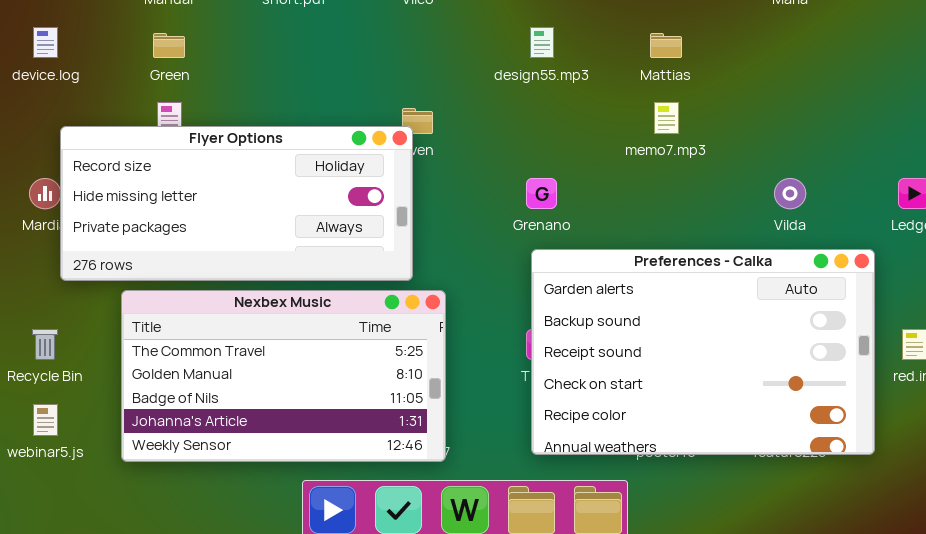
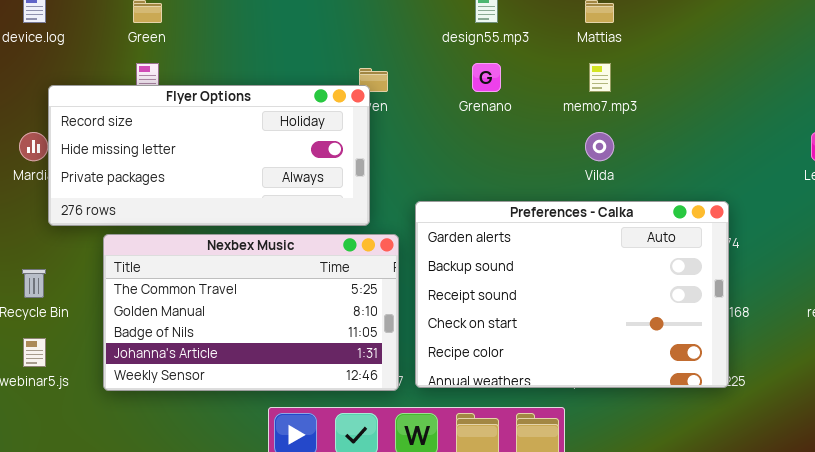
Grenano: [526,178,557,209] -> [472,63,501,92], moved
Vilda: [774,178,806,209] -> [585,132,614,161], moved
Preferences - Calka: [531,249,875,455] -> [415,201,729,388], moved

